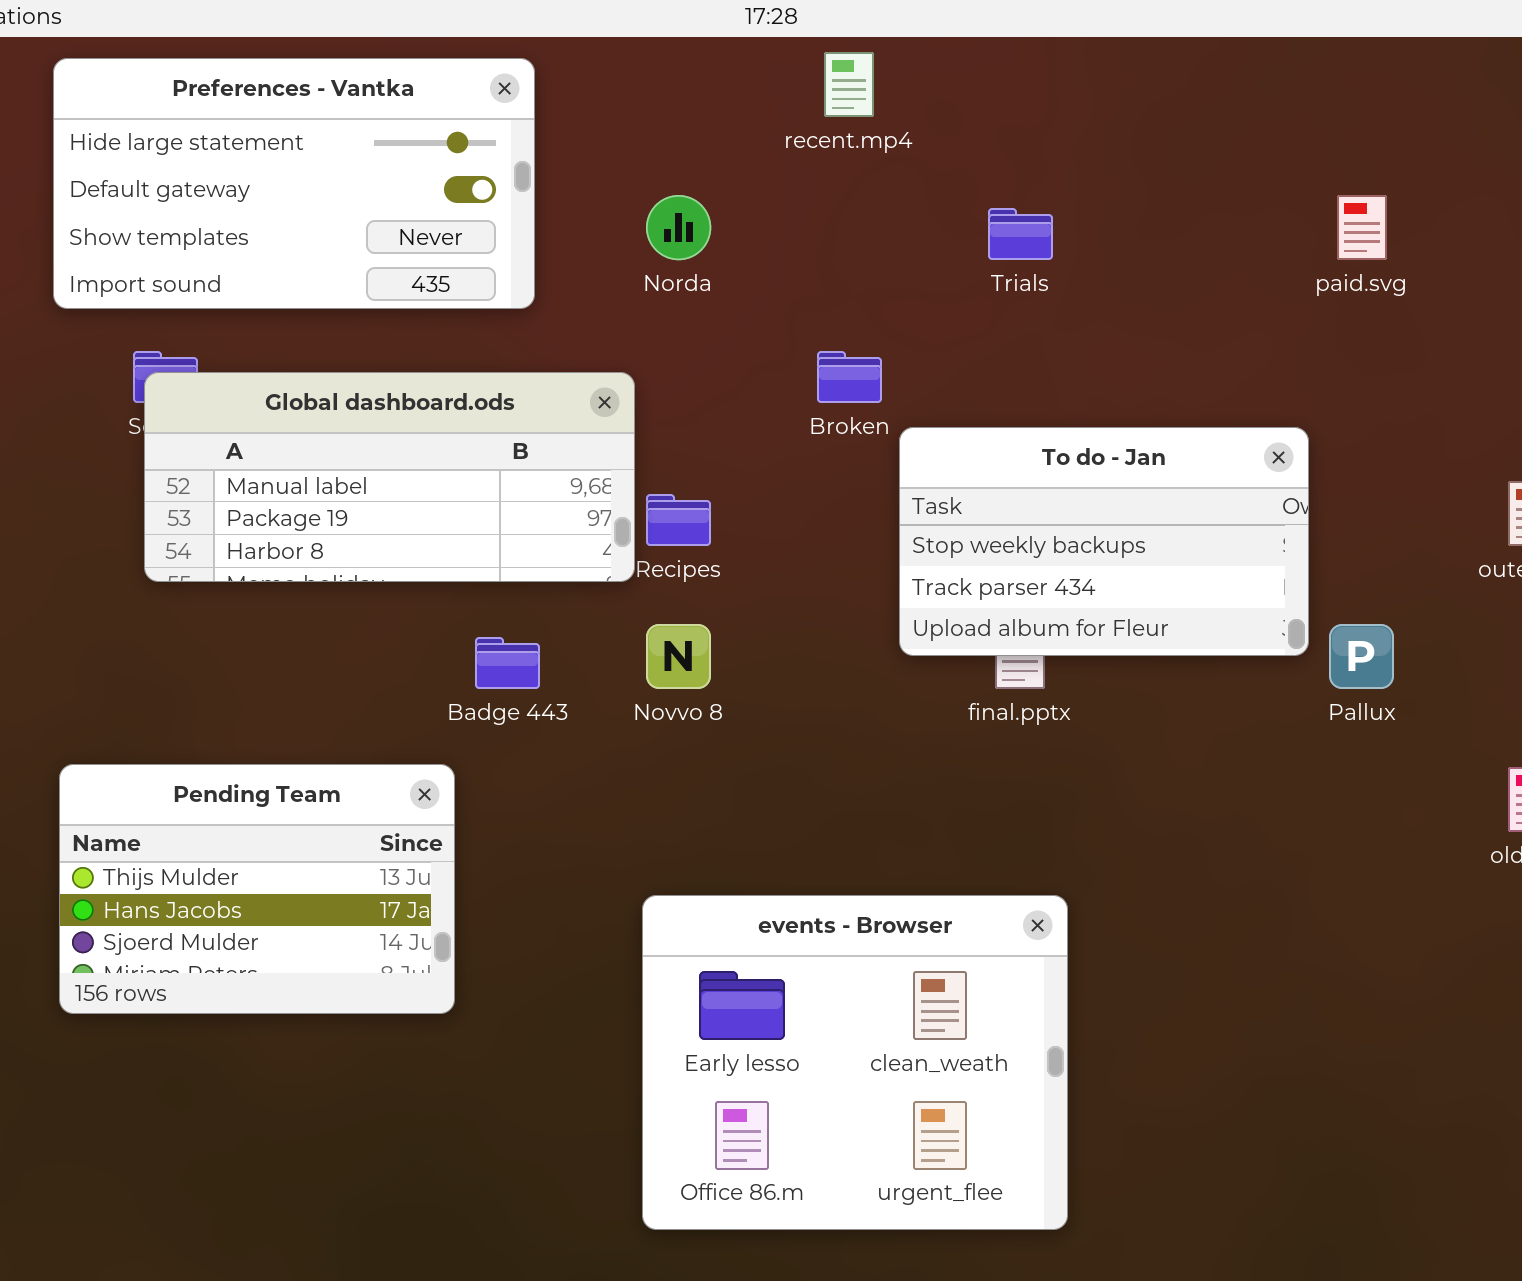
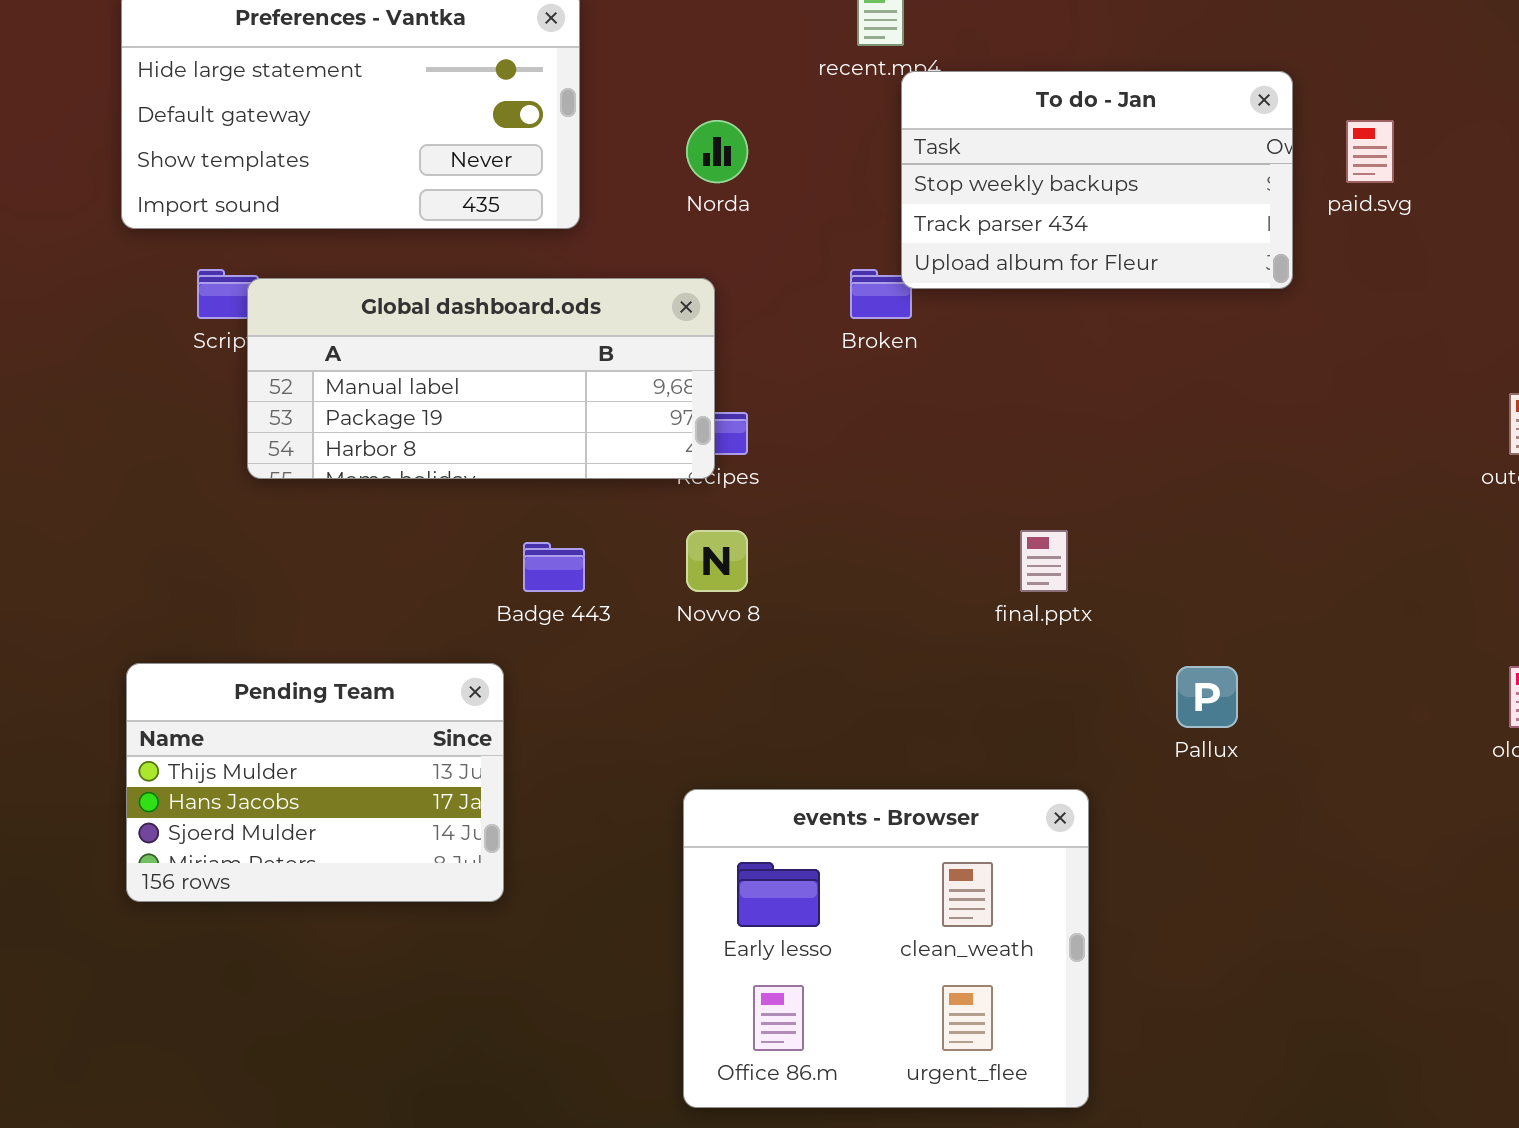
Global dashboard.ods: [144,372,635,582] -> [247,278,715,479], moved
To do - Jan: [899,427,1309,656] -> [901,71,1293,289], moved
Pallux: [1329,624,1394,689] -> [1176,666,1238,728], moved

